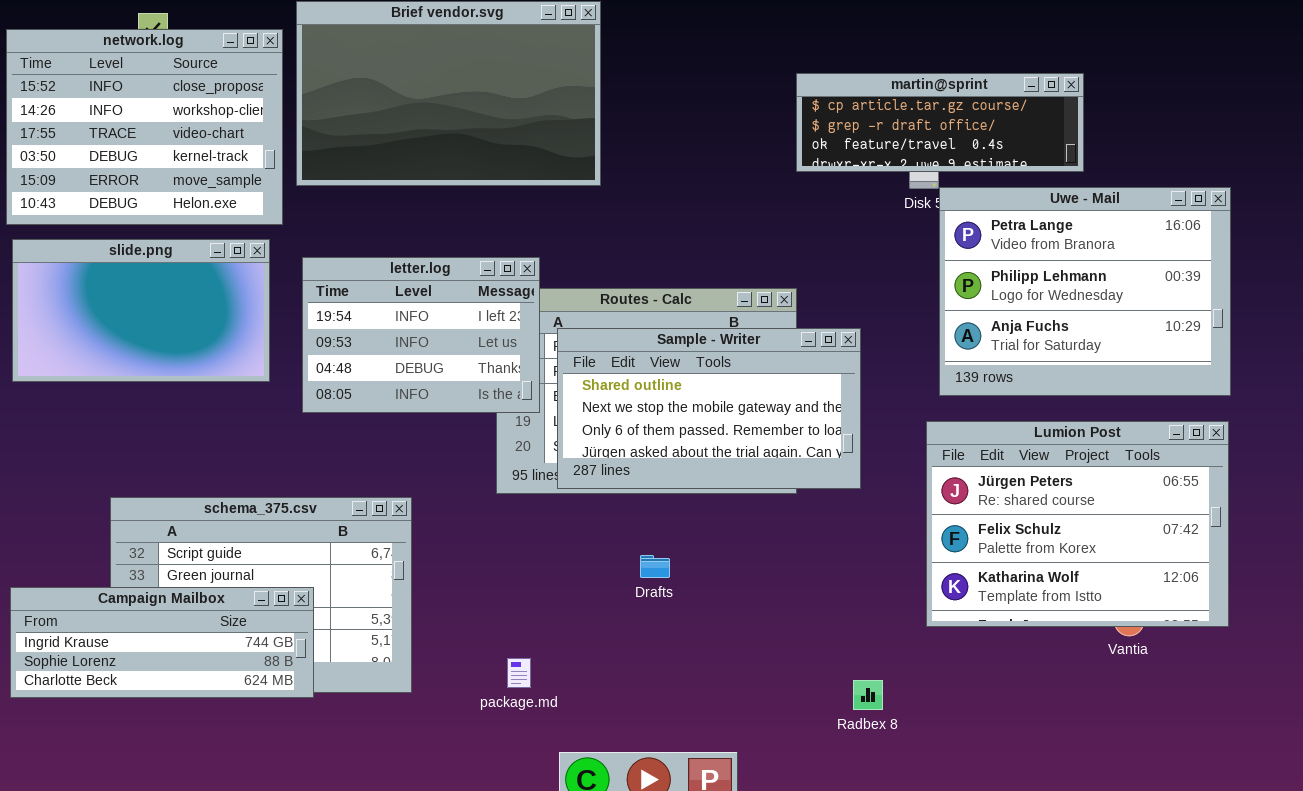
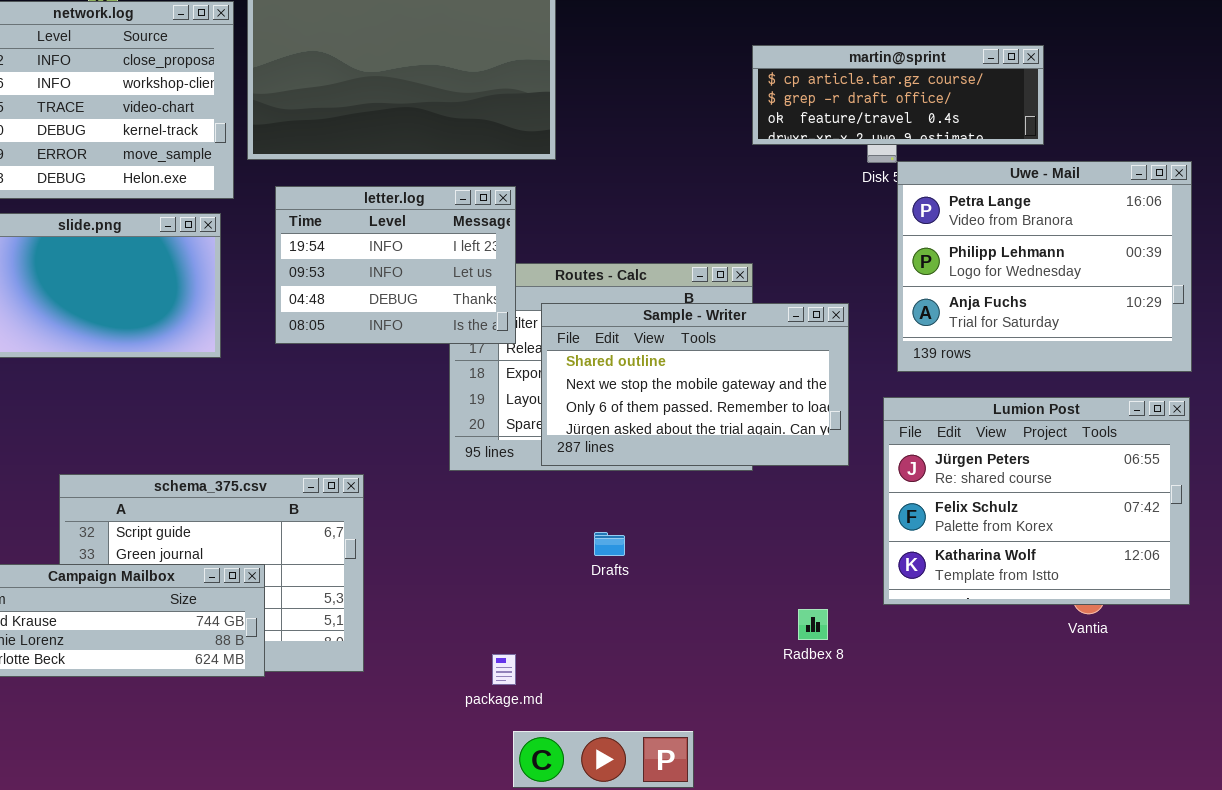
letter.log: [302,257,540,413] -> [275,186,516,344], moved
Sample - Writer: [557,328,861,489] -> [541,303,849,466], moved
package.md: [507,658,531,688] -> [492,654,516,685], moved
Radbex 8: [853,680,883,710] -> [798,609,828,640], moved

